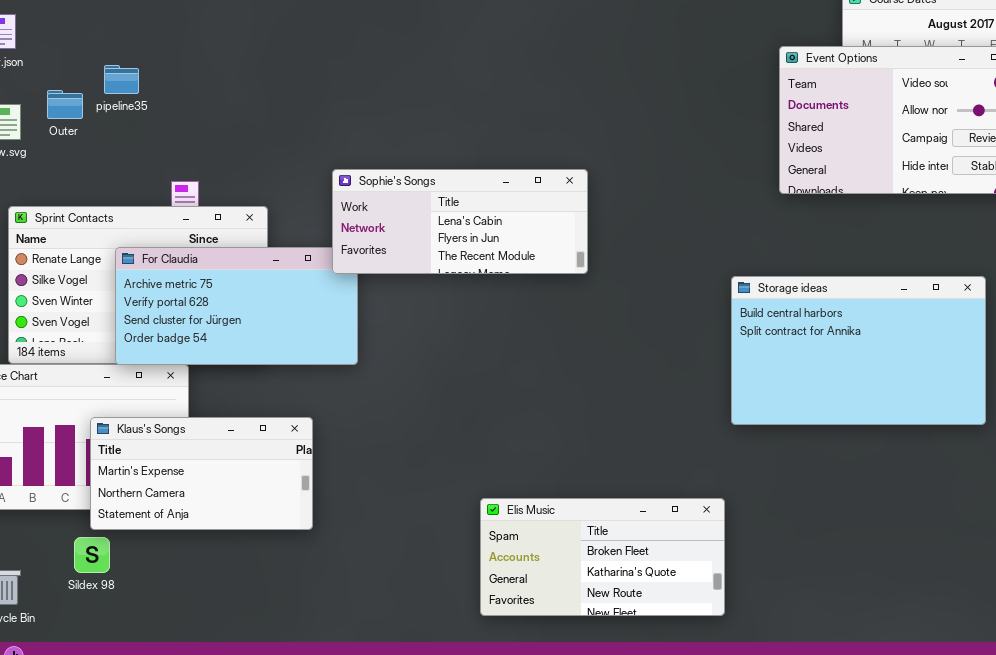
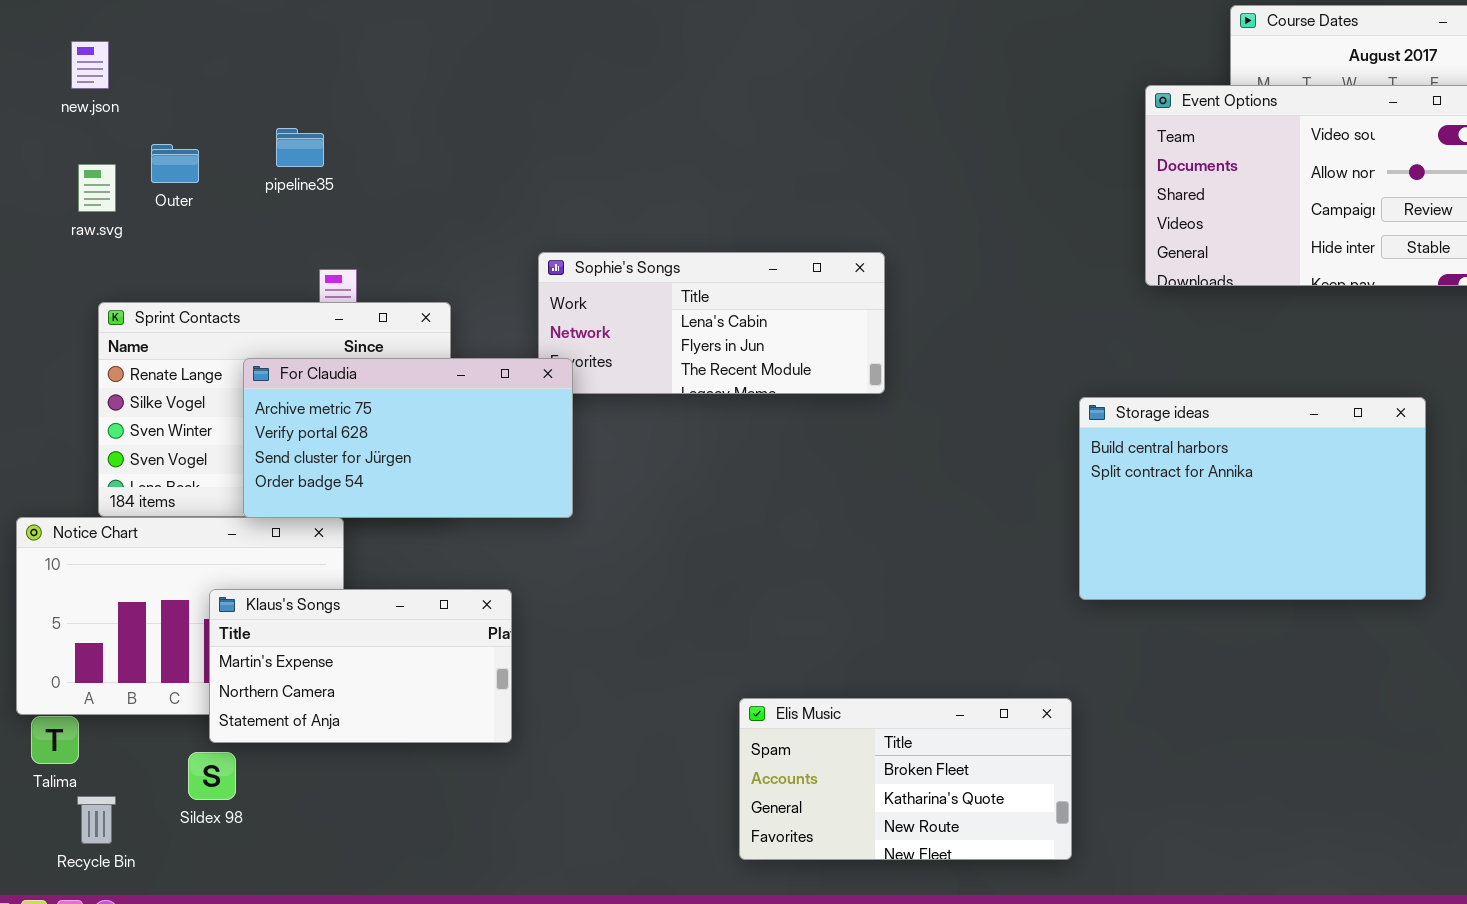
pipeline35: [104,65,139,94] -> [276,128,324,167], moved
For Claudia: [115,247,358,365] -> [243,358,573,518], raised

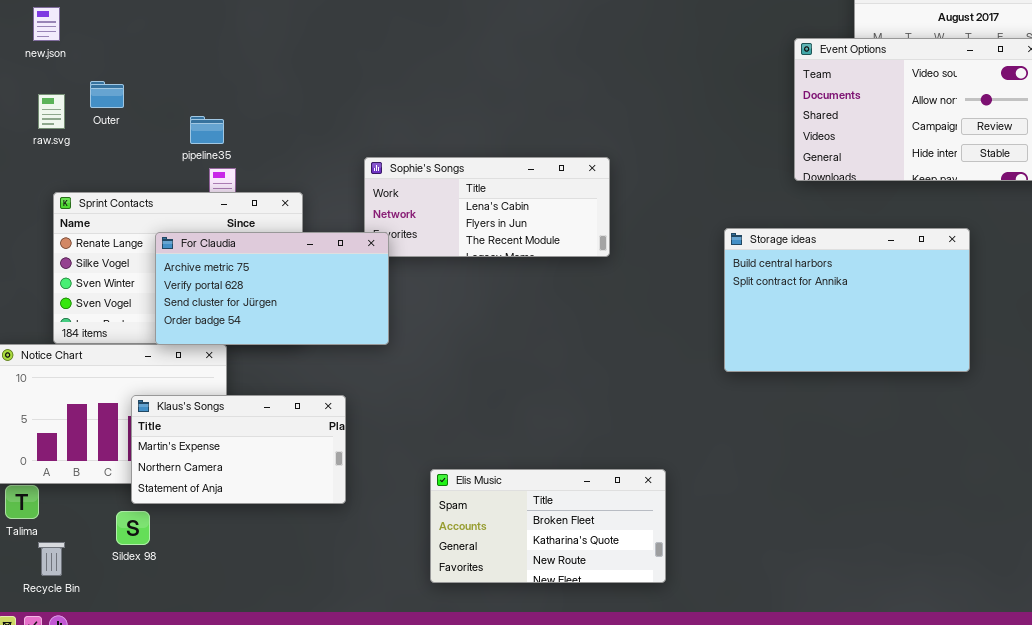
pipeline35: [276,128,324,167] -> [190,116,224,144], moved
Storage ideas: [1079,397,1426,600] -> [724,228,970,372], moved
Elis Music: [739,698,1072,860] -> [430,469,666,583], moved

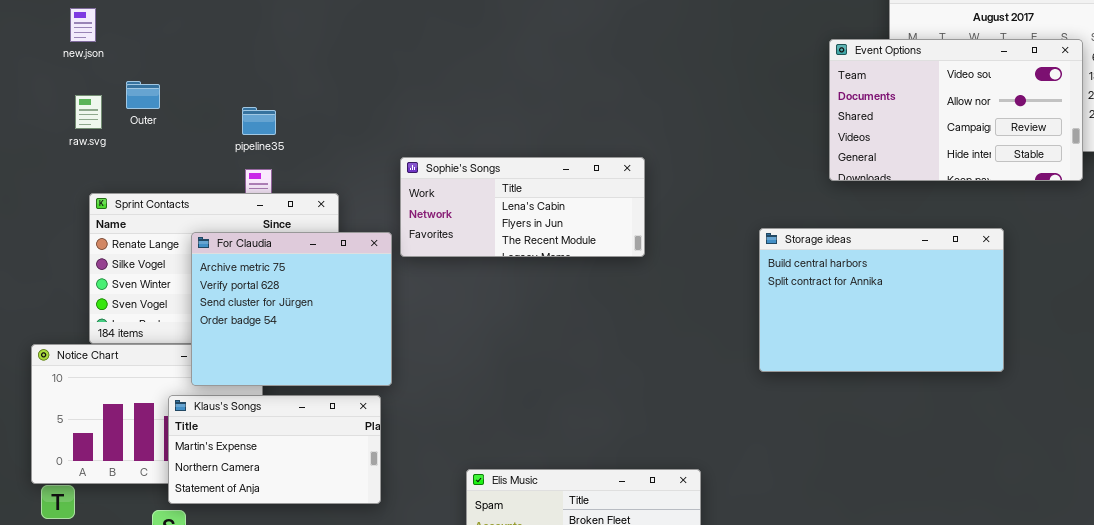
pipeline35: [190,116,224,144] -> [242,107,276,135], moved
For Claudia: [155,232,389,345] -> [191,232,392,386], resized

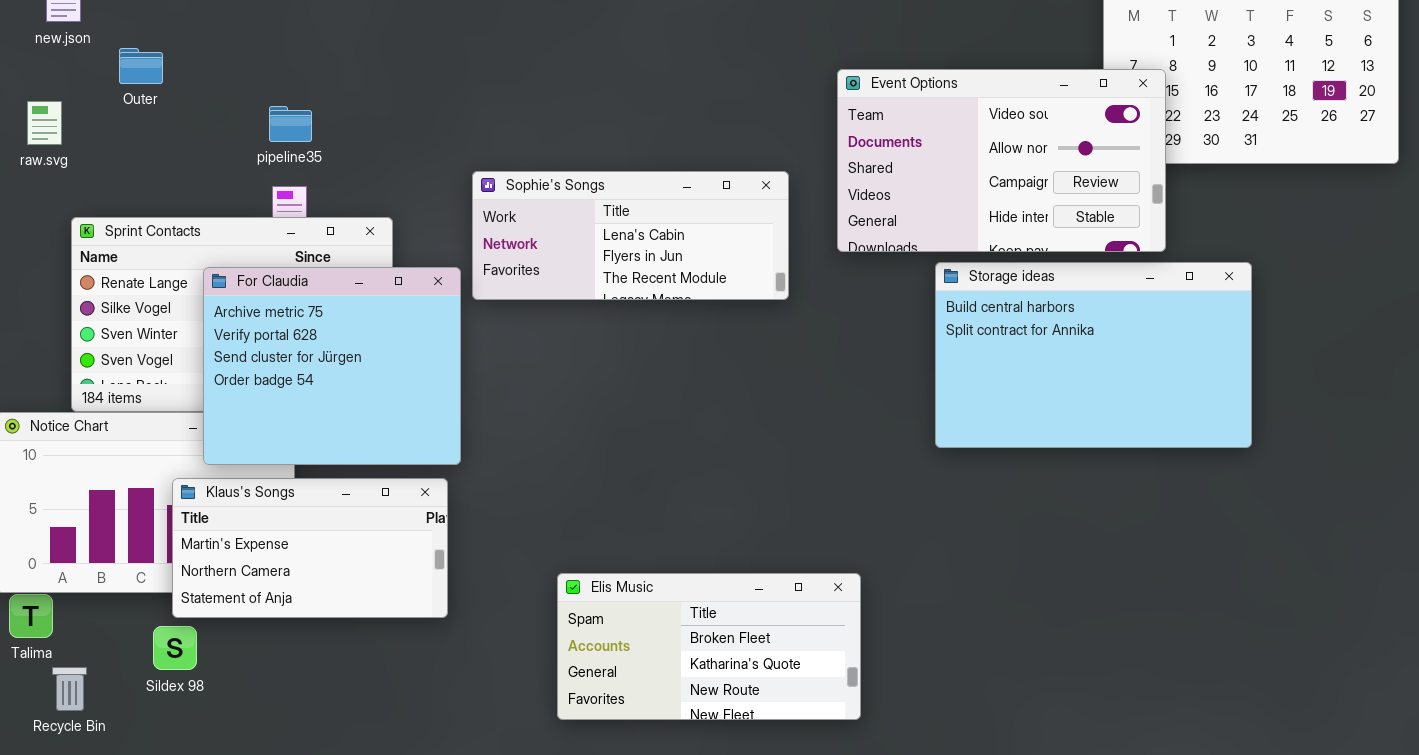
Event Options: [829,39,1083,181] -> [837,69,1166,252], moved
Outer: [126,81,160,109] -> [119,48,163,84], moved
raw.svg: [75,95,102,129] -> [27,101,62,145], moved

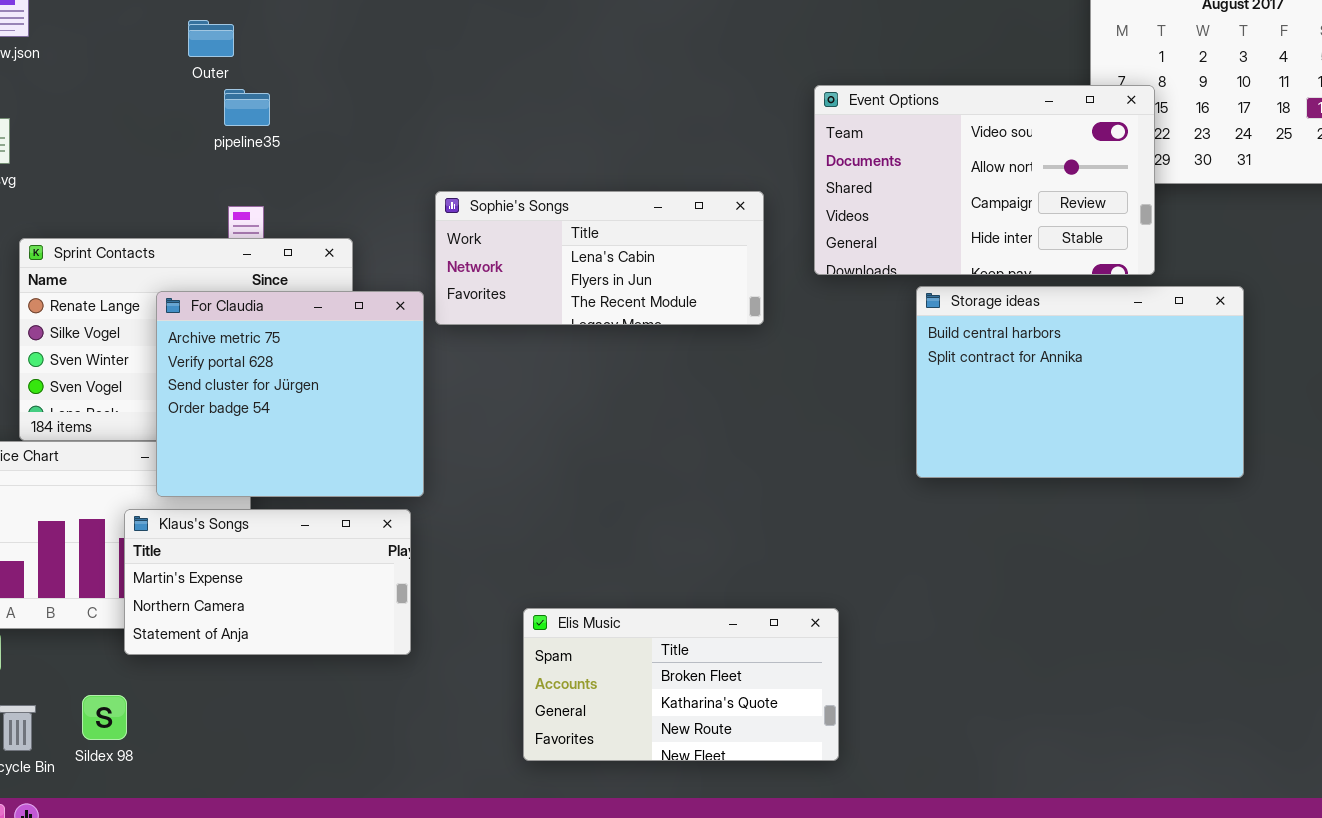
Outer: [119,48,163,84] -> [188,20,234,57], moved
pipeline35: [269,106,312,142] -> [224,89,270,126], moved
Sildex 98: [153,626,197,670] -> [82,695,127,740], moved

